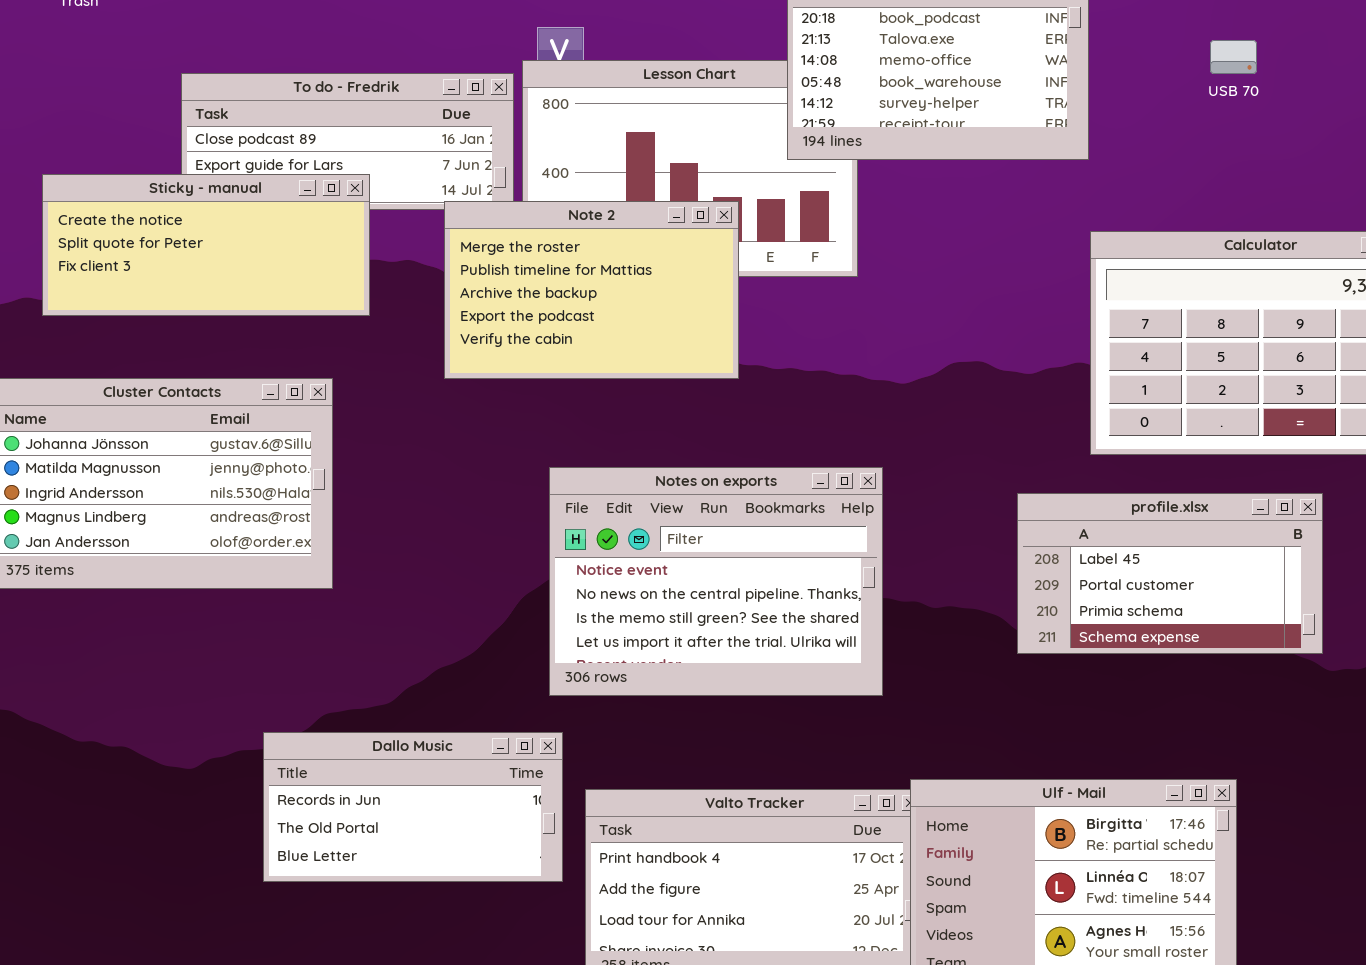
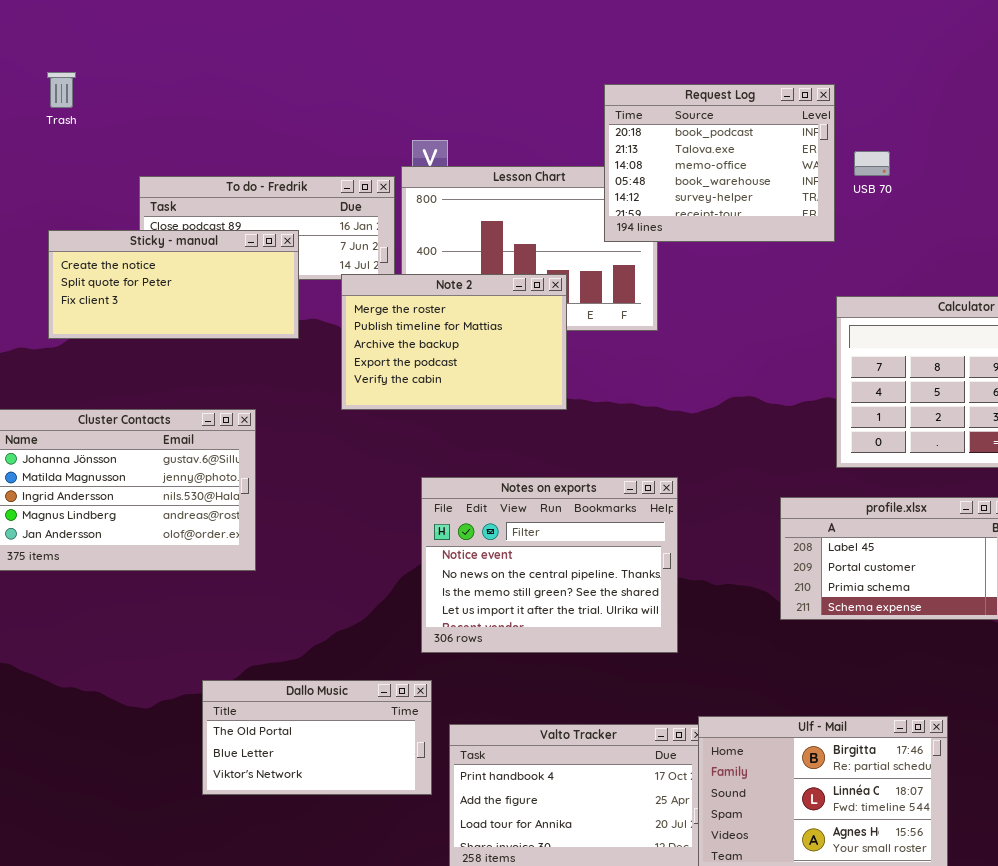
USB 70: [1210,40,1257,74] -> [854,151,890,176], moved
Sticky - manual: [42,174,370,316] -> [48,230,299,339], moved
Dallo Music: [263,732,563,882] -> [202,680,432,795], scrolled down 1 row

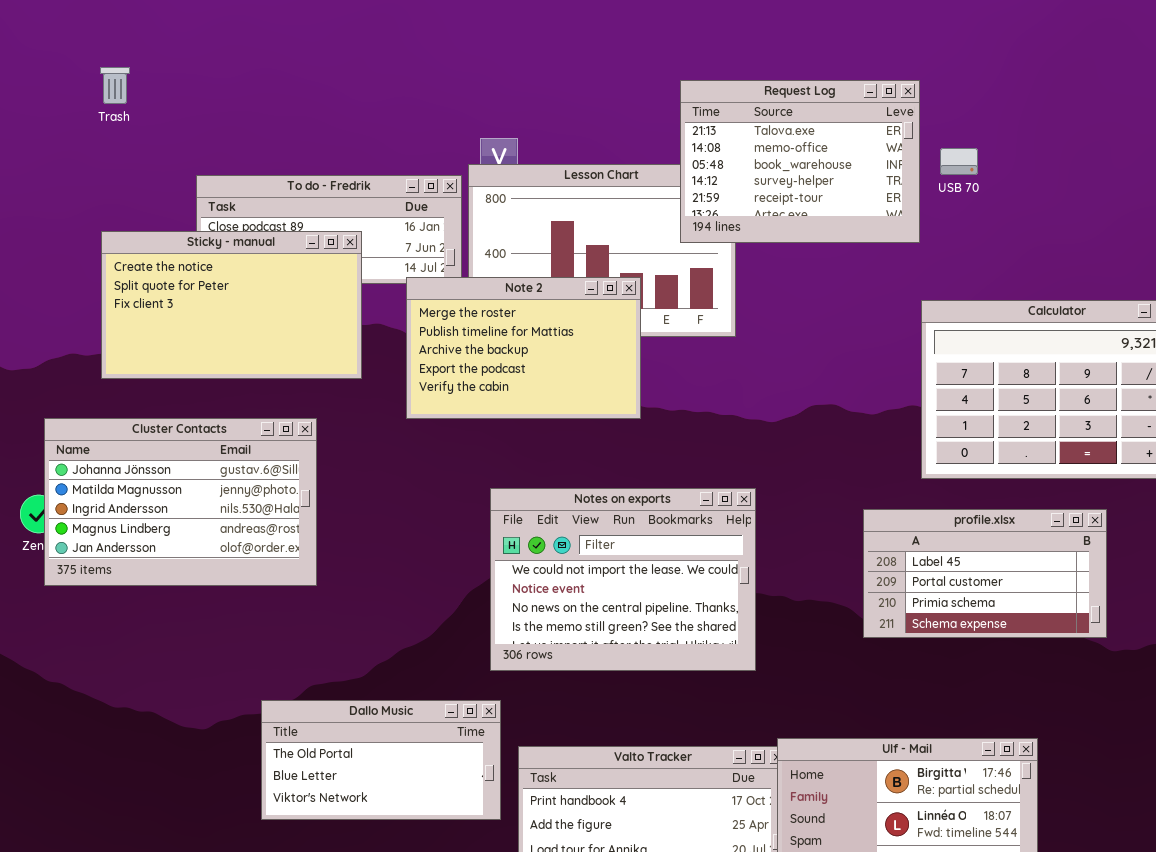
Request Log: [604,84,835,242] -> [680,80,920,243], scrolled down 1 row
Sticky - manual: [48,230,299,339] -> [101,231,362,379], resized
Notes on exports: [421,477,678,653] -> [490,488,756,671], scrolled up 1 row

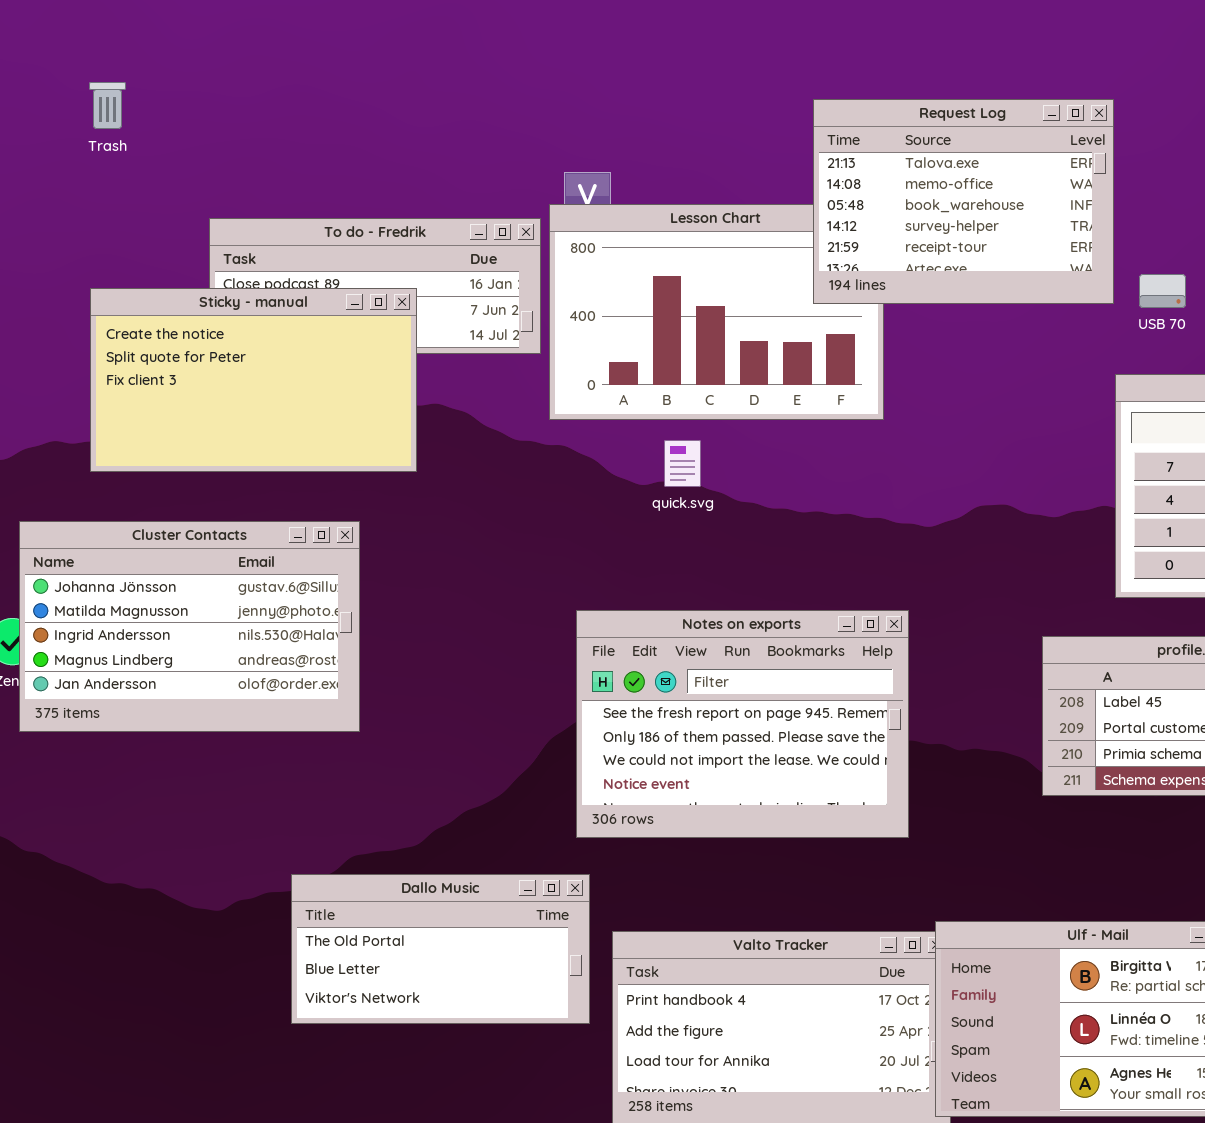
USB 70: [940,148,978,175] -> [1139,274,1186,308], moved
Note 2: [406,277,641,419] -> none, closed
Notes on exports: [490,488,756,671] -> [576,610,909,838], scrolled up 2 rows

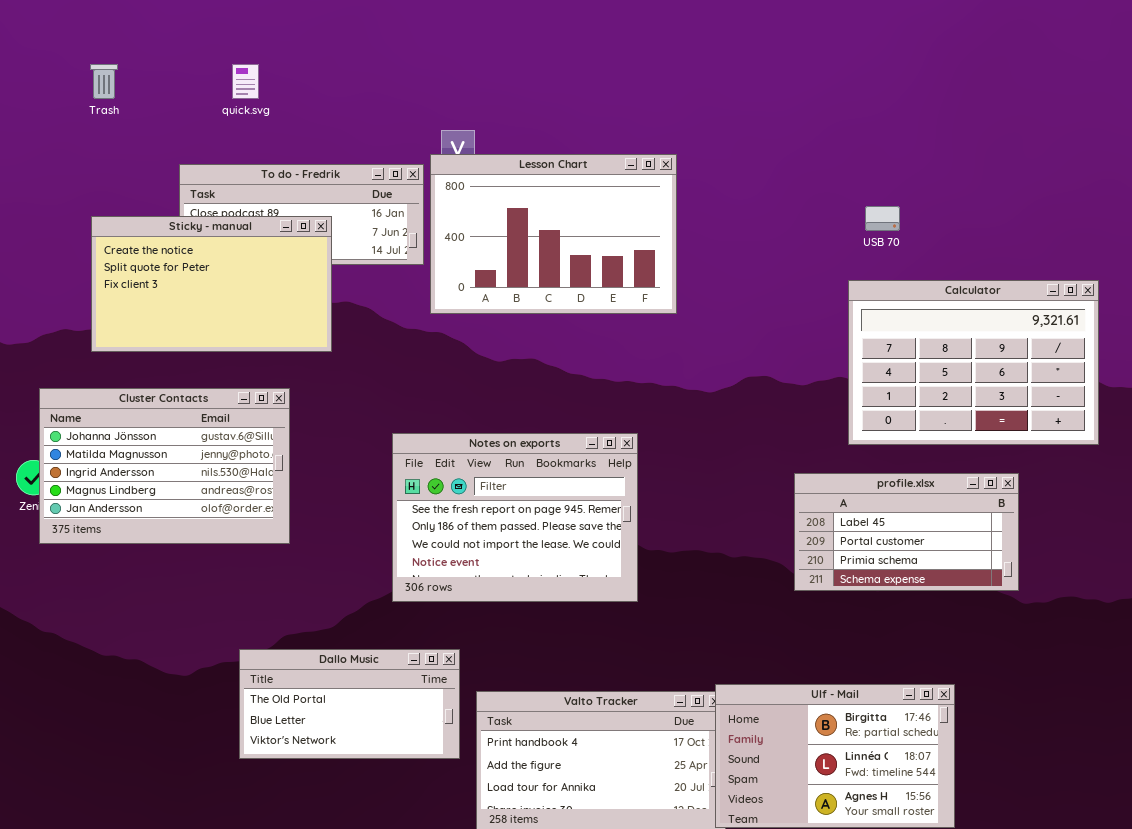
Request Log: [813,99,1114,304] -> none, closed
quick.svg: [664,440,701,487] -> [232,64,259,99], moved
Notes on exports: [576,610,909,838] -> [392,433,638,602], moved

